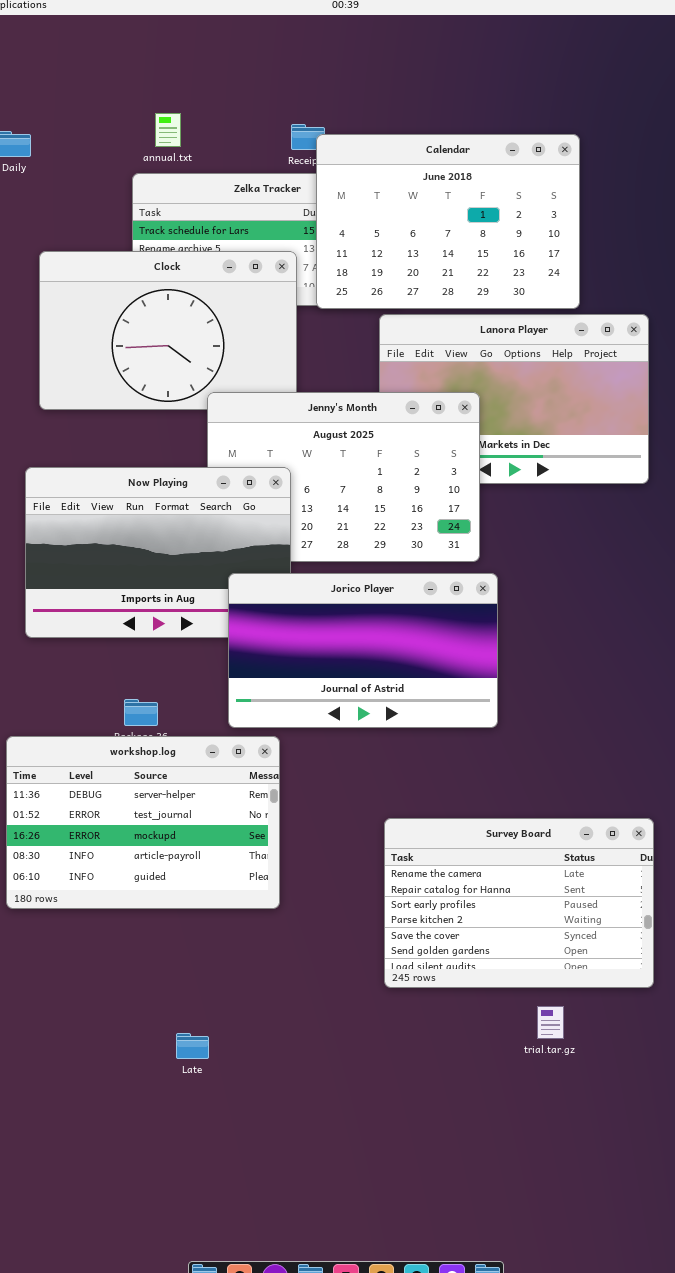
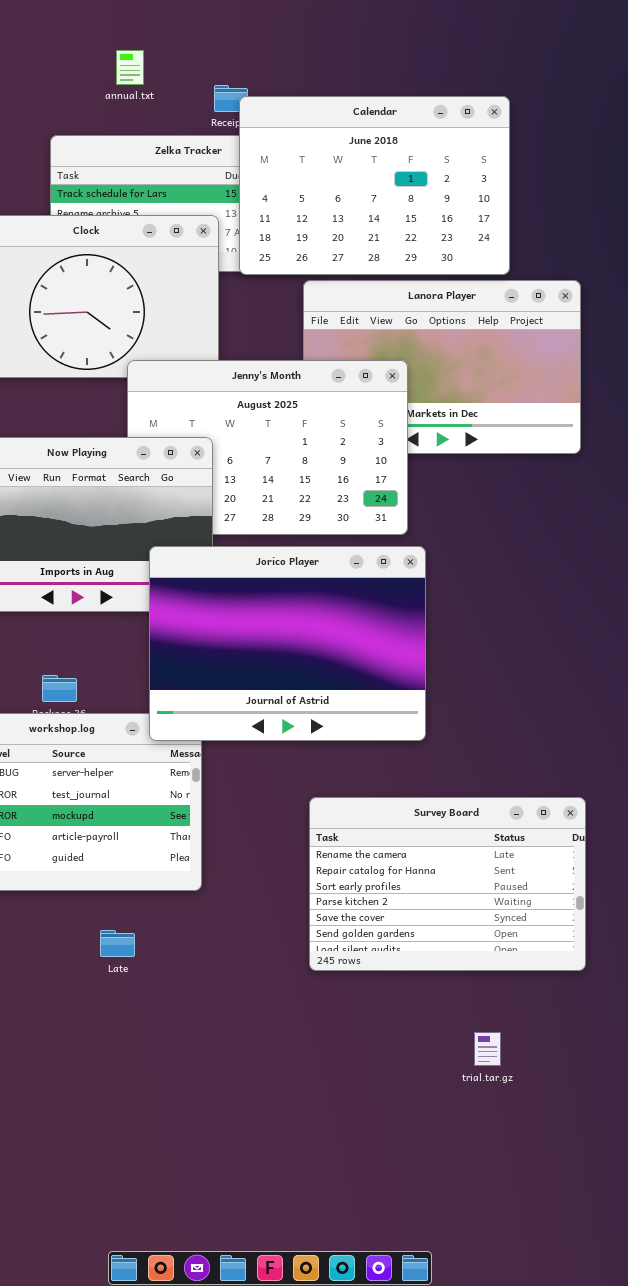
annual.txt: [155,113,181,147] -> [116,50,144,85], moved
Jorico Player: [228,573,498,728] -> [149,546,426,741], resized
trial.tar.gz: [537,1006,564,1039] -> [474,1032,501,1066], moved
Late: [176,1033,209,1059] -> [100,930,135,957], moved

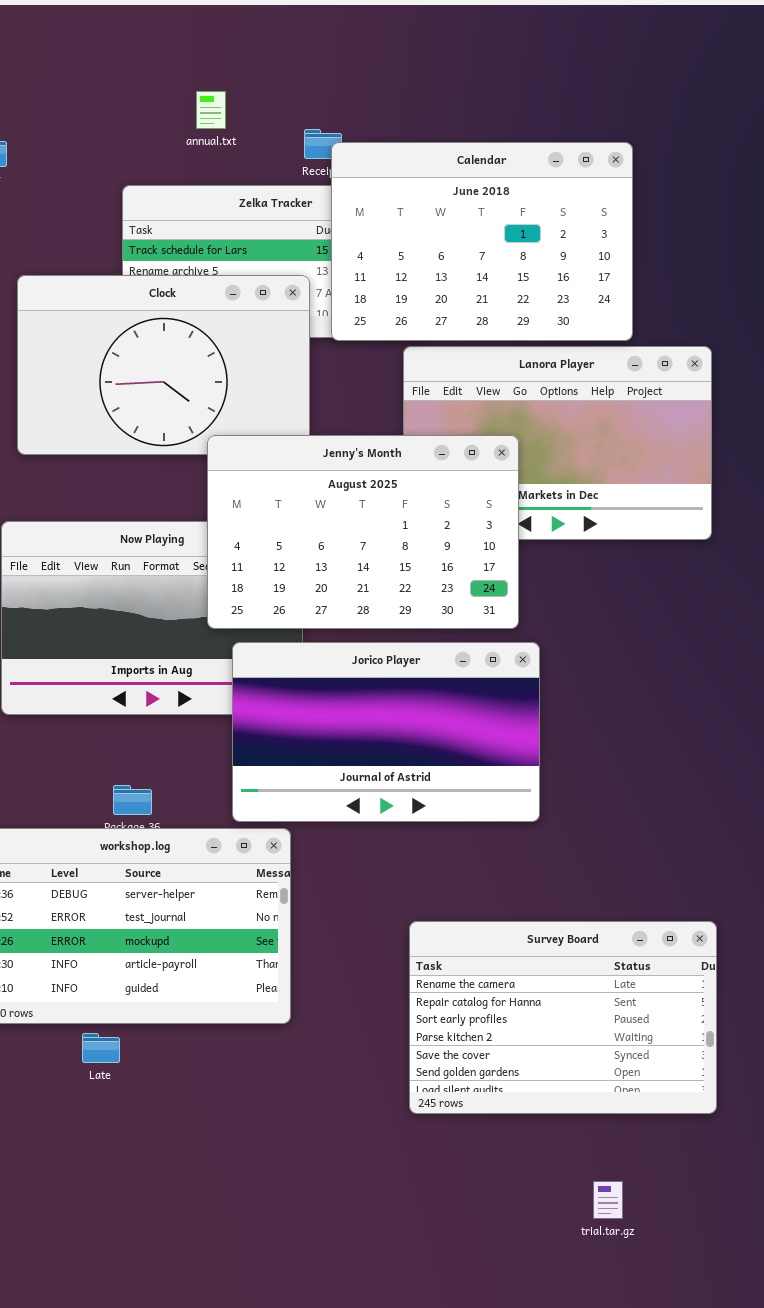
Jenny's Month: [127,360,408,535] -> [207,435,519,629], raised
Jorico Player: [149,546,426,741] -> [232,642,540,822], resized
Late: [100,930,135,957] -> [82,1033,120,1063], moved

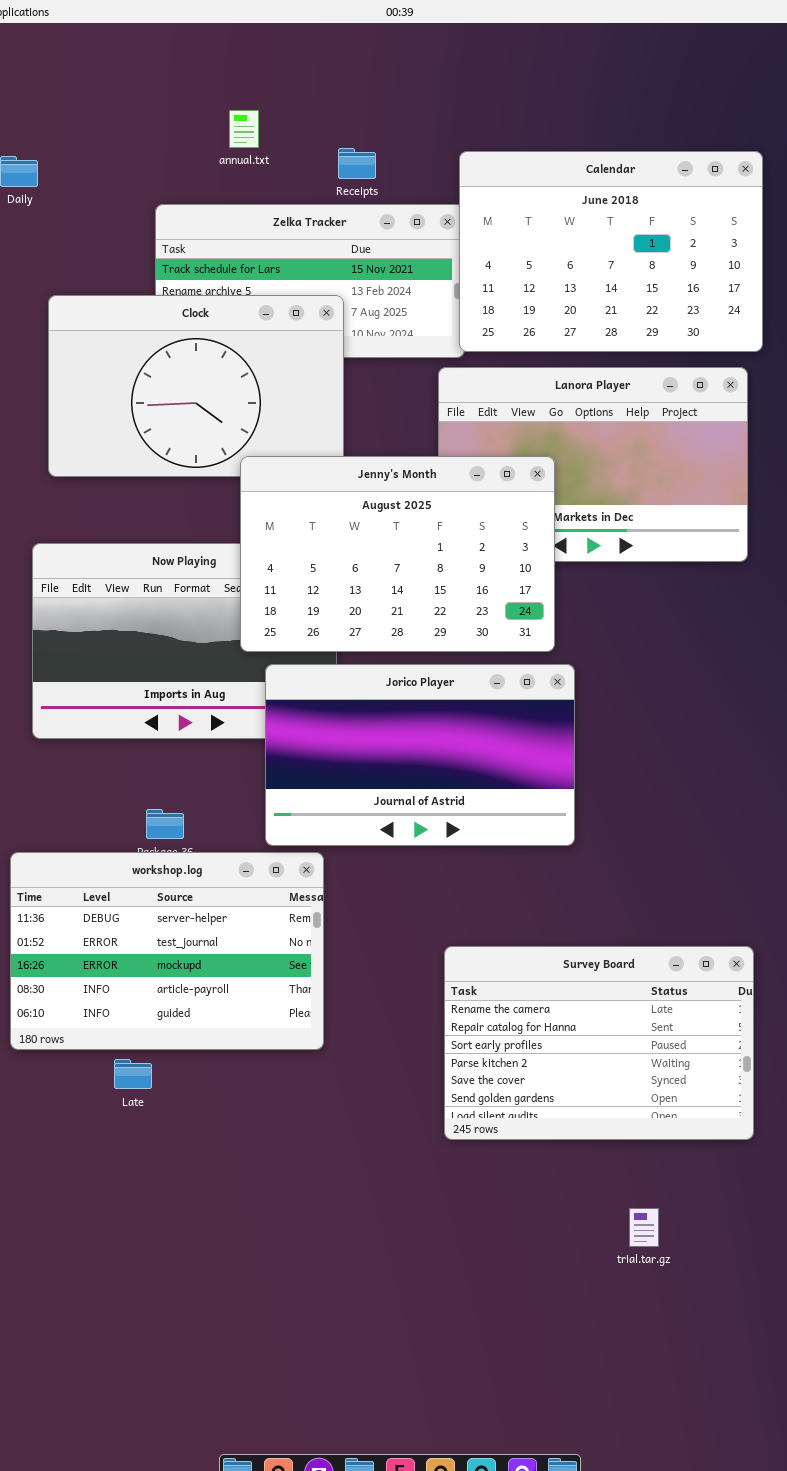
Calendar: [331,142,633,341] -> [459,151,763,352], moved

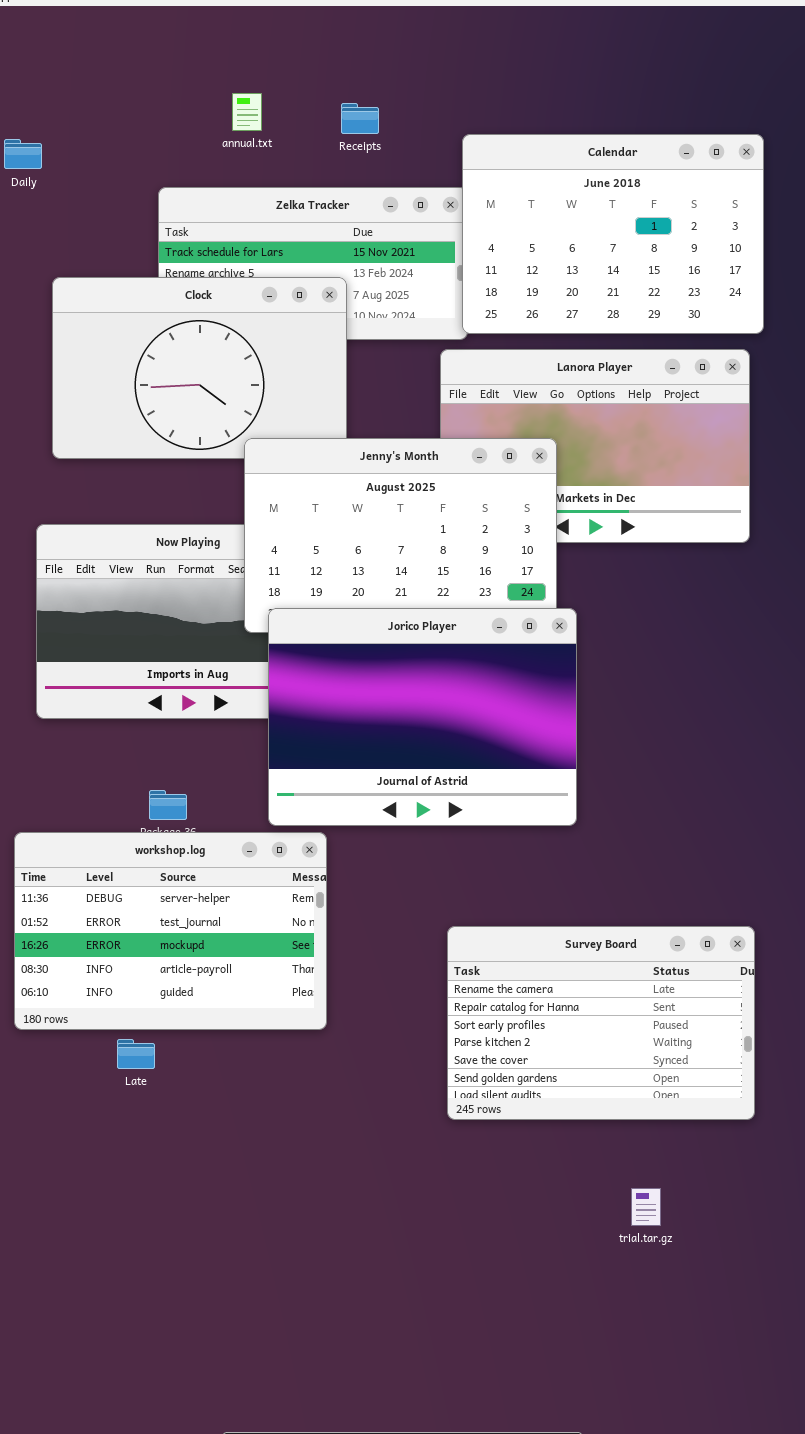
Receipts: [338,148,376,179] -> [341,103,379,134], moved
Jorico Player: [265,664,575,846] -> [268,608,577,826], resized

